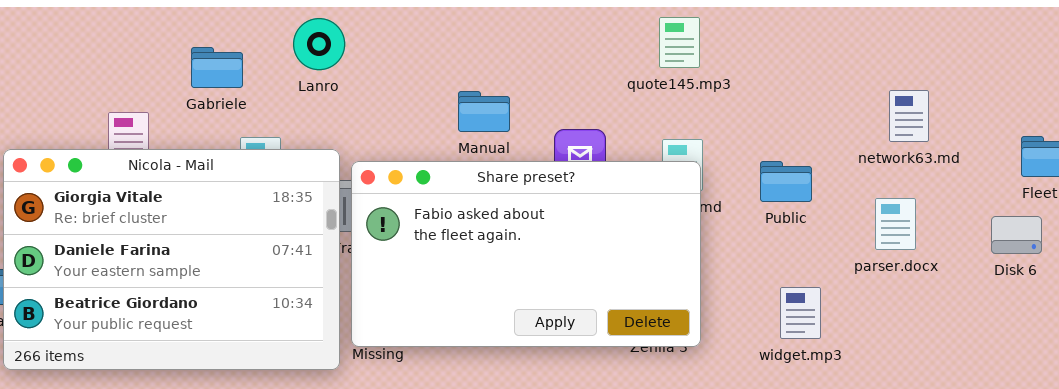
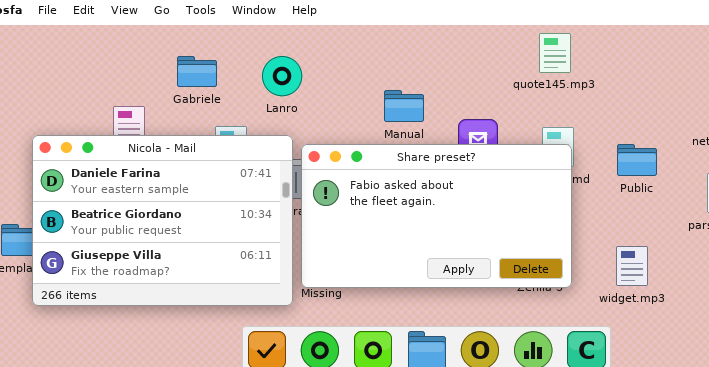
Lanro: [293,18,345,70] -> [262,56,302,96], moved
Nicola - Mail: [3,149,340,370] -> [32,135,293,306], scrolled down 1 row
widget.mp3: [780,287,821,339] -> [616,246,648,286], moved

